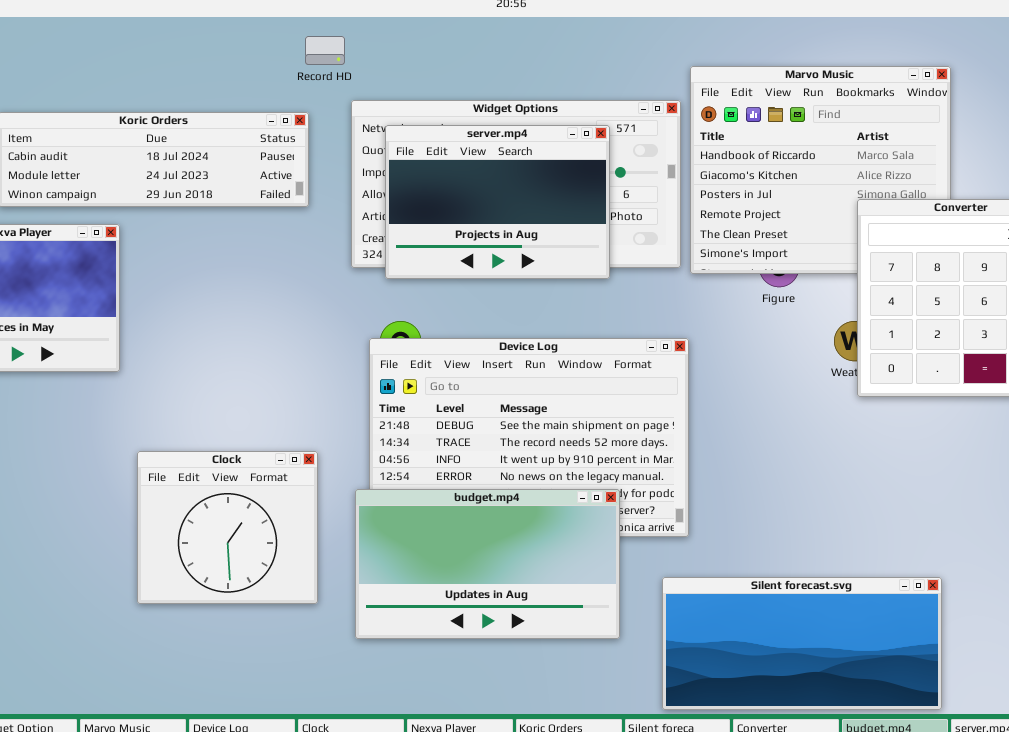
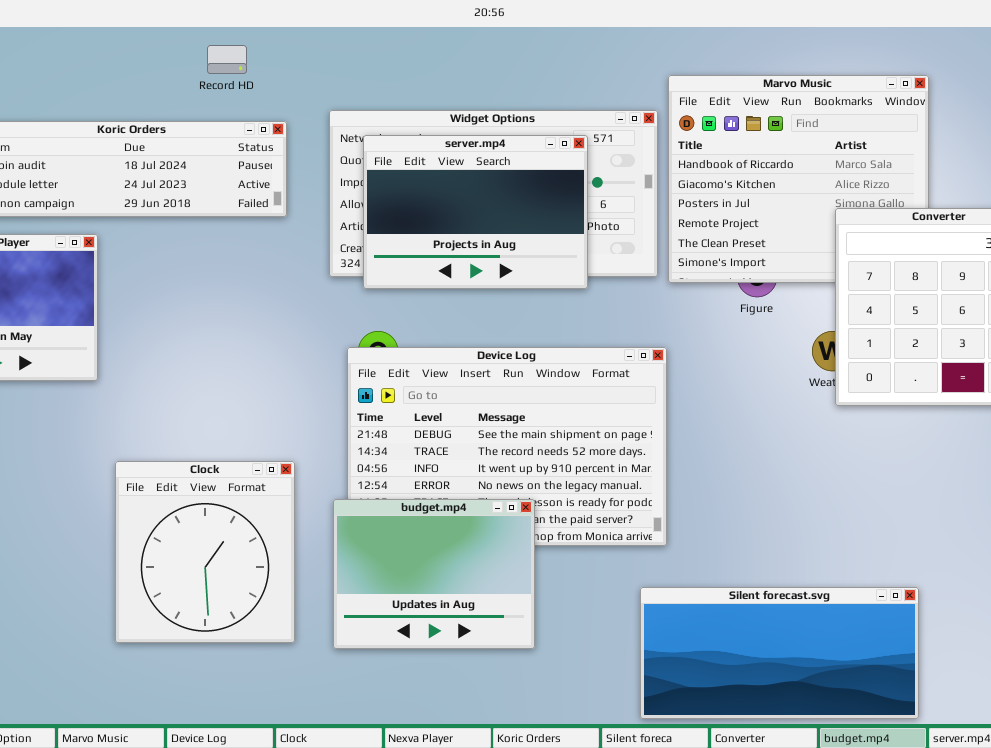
Record HD: [305,36,345,65] -> [207,45,247,74], moved
Clock: [137,451,318,604] -> [115,461,295,643], resized
budget.mp4: [355,489,620,639] -> [333,499,535,649], resized

